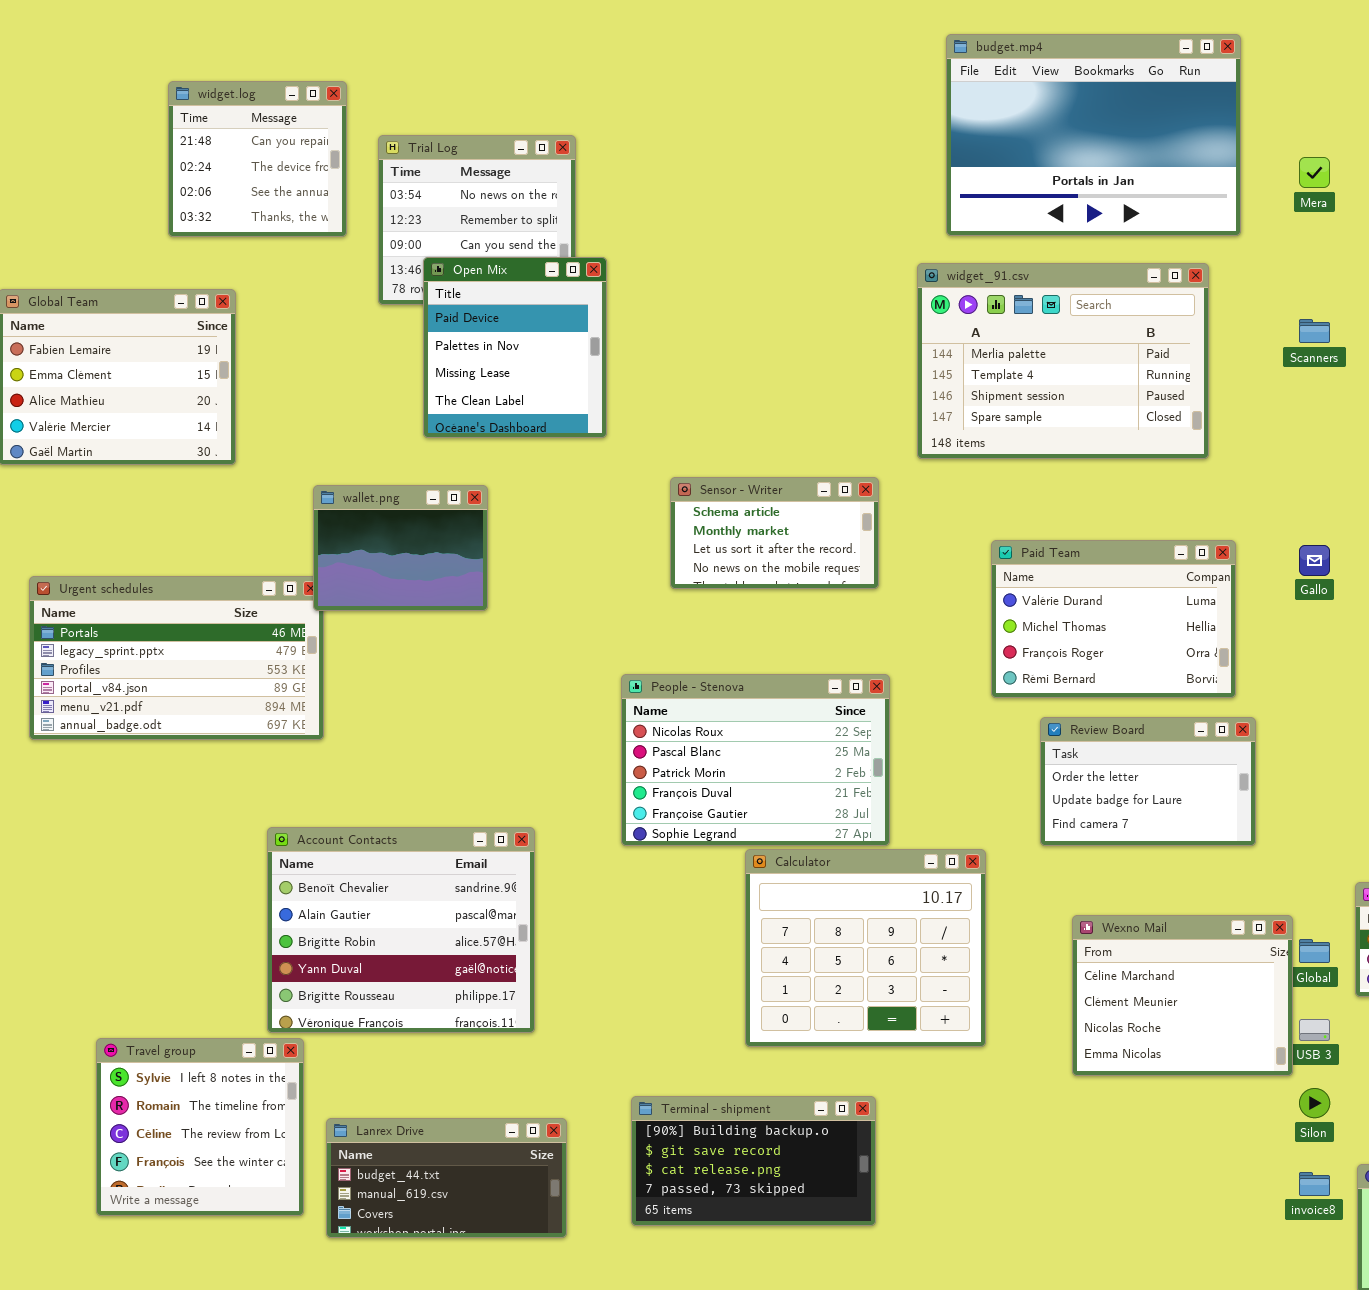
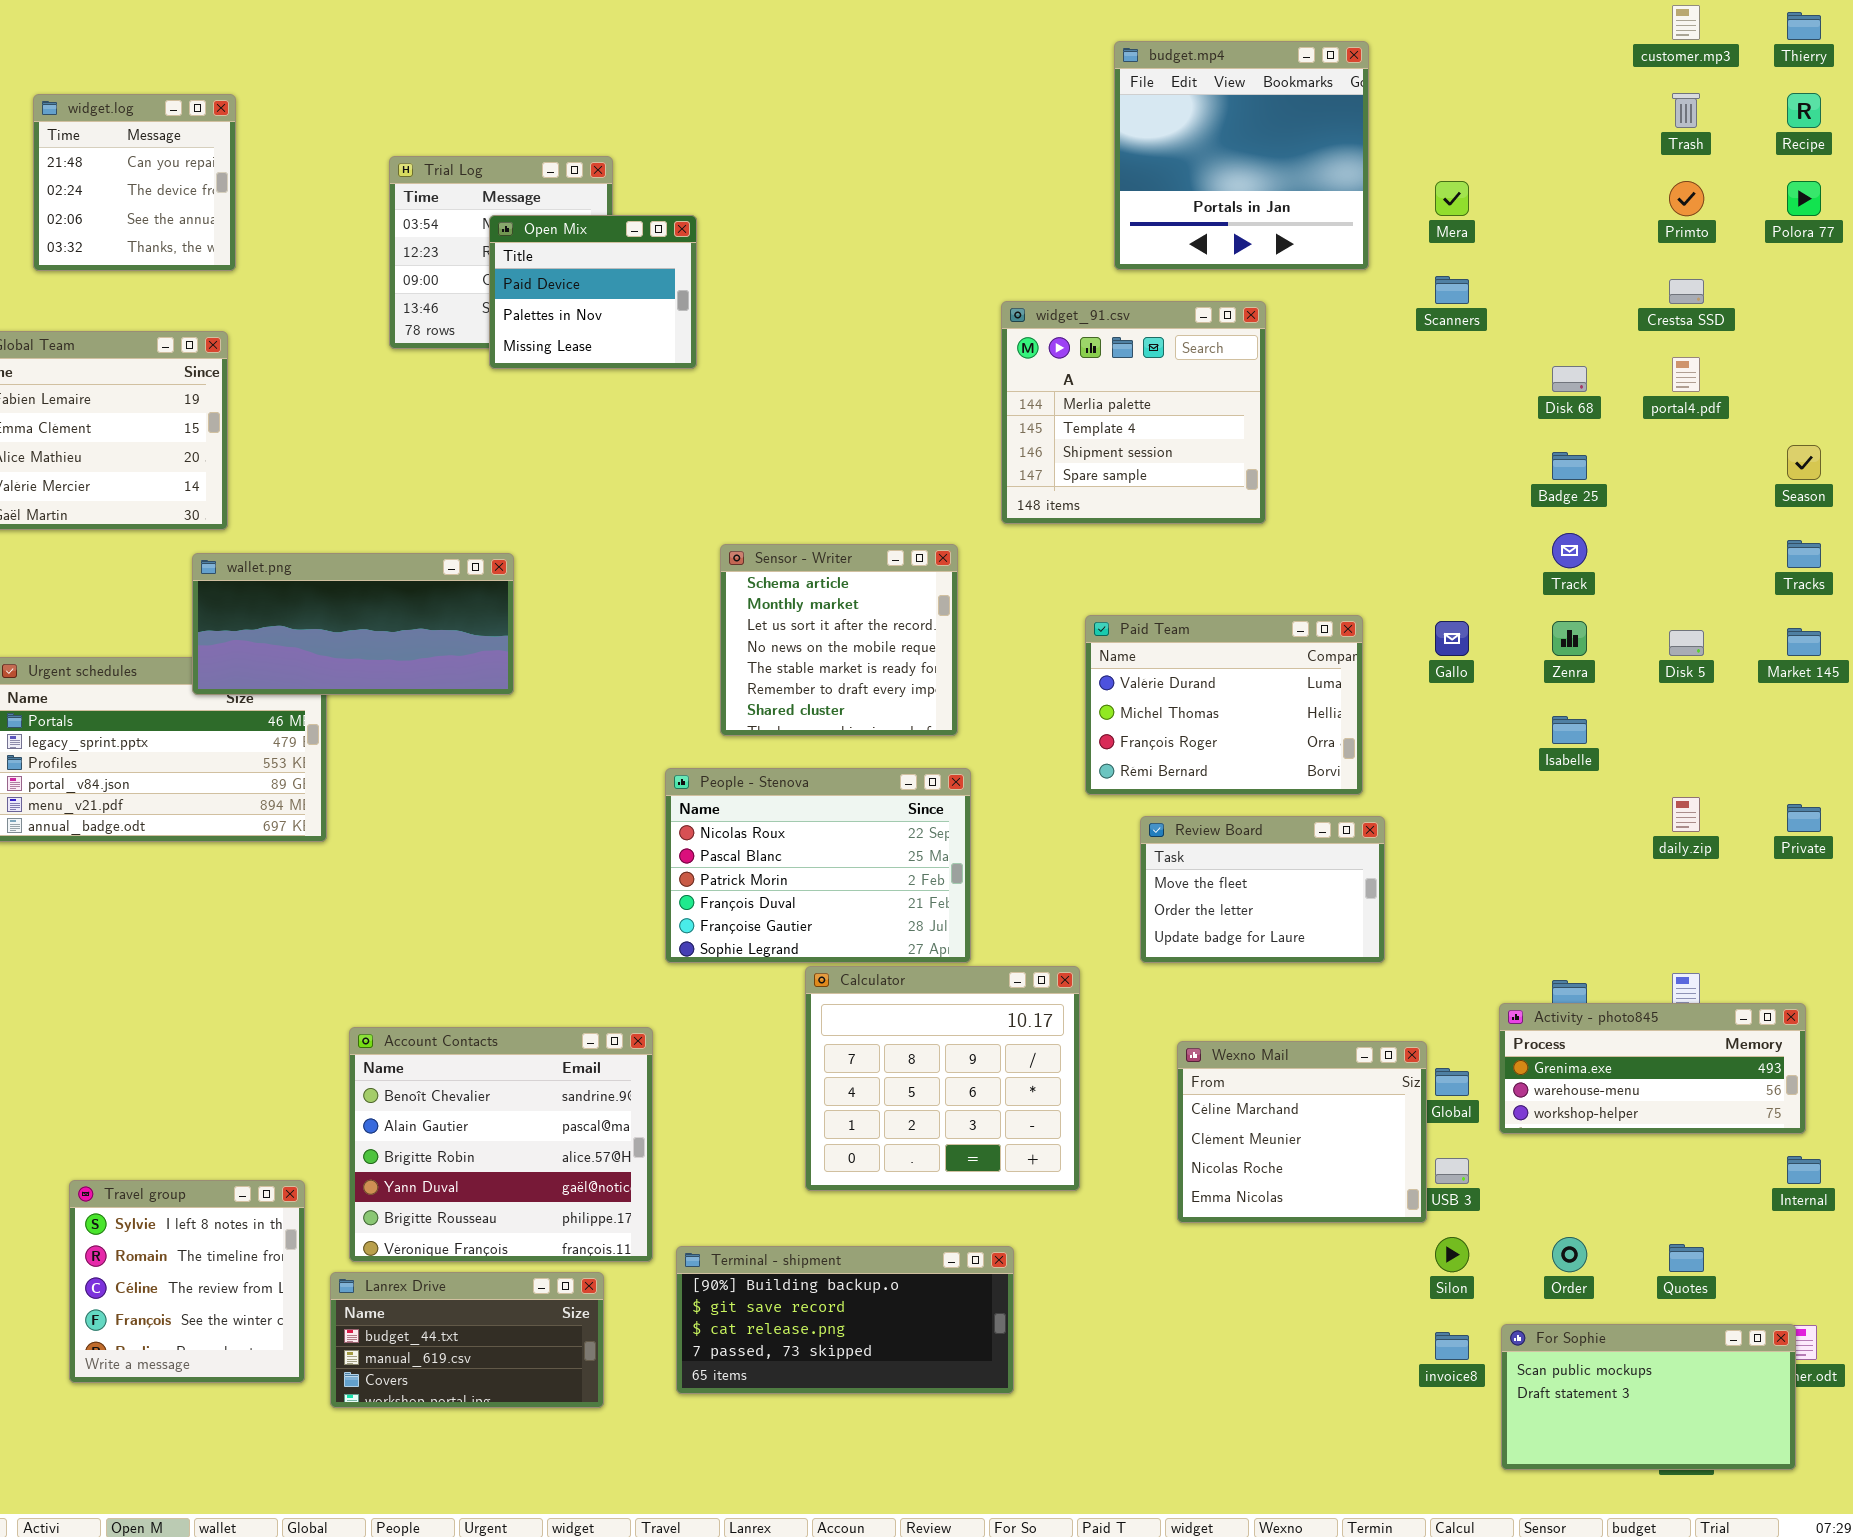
budget.mp4: [946,34,1241,236] -> [1114,41,1369,270], resized
widget.log: [168,81,347,237] -> [33,94,236,271], moved
Open Mix: [423,257,607,438] -> [489,215,697,369], moved, resized
widget_91.csv: [917,263,1209,459] -> [1001,301,1266,524], resized
Scanners: [1299,319,1330,343] -> [1435,276,1469,304], moved
Sensor - Writer: [670,477,879,589] -> [720,544,958,736], resized
wallet.png: [313,485,488,611] -> [192,553,514,695], resized
Review Board: [1040,717,1256,846] -> [1140,816,1385,963], scrolled up 1 row
Account Contacts: [267,827,535,1033] -> [349,1027,653,1262], moved
Terminal - shipment: [631,1096,876,1226] -> [676,1246,1014,1394], resized

